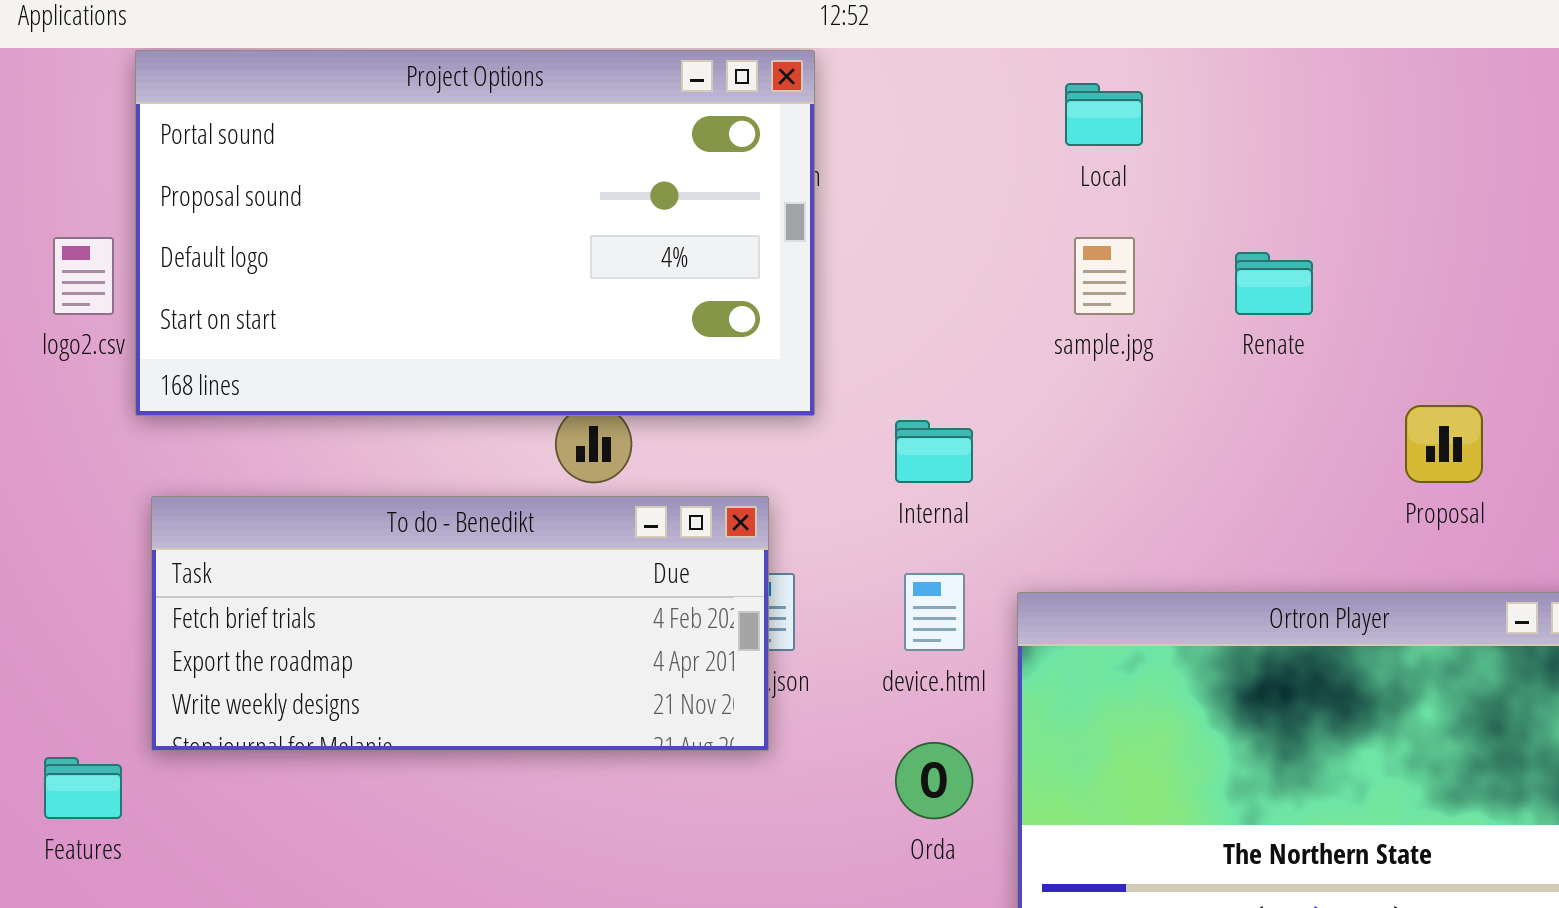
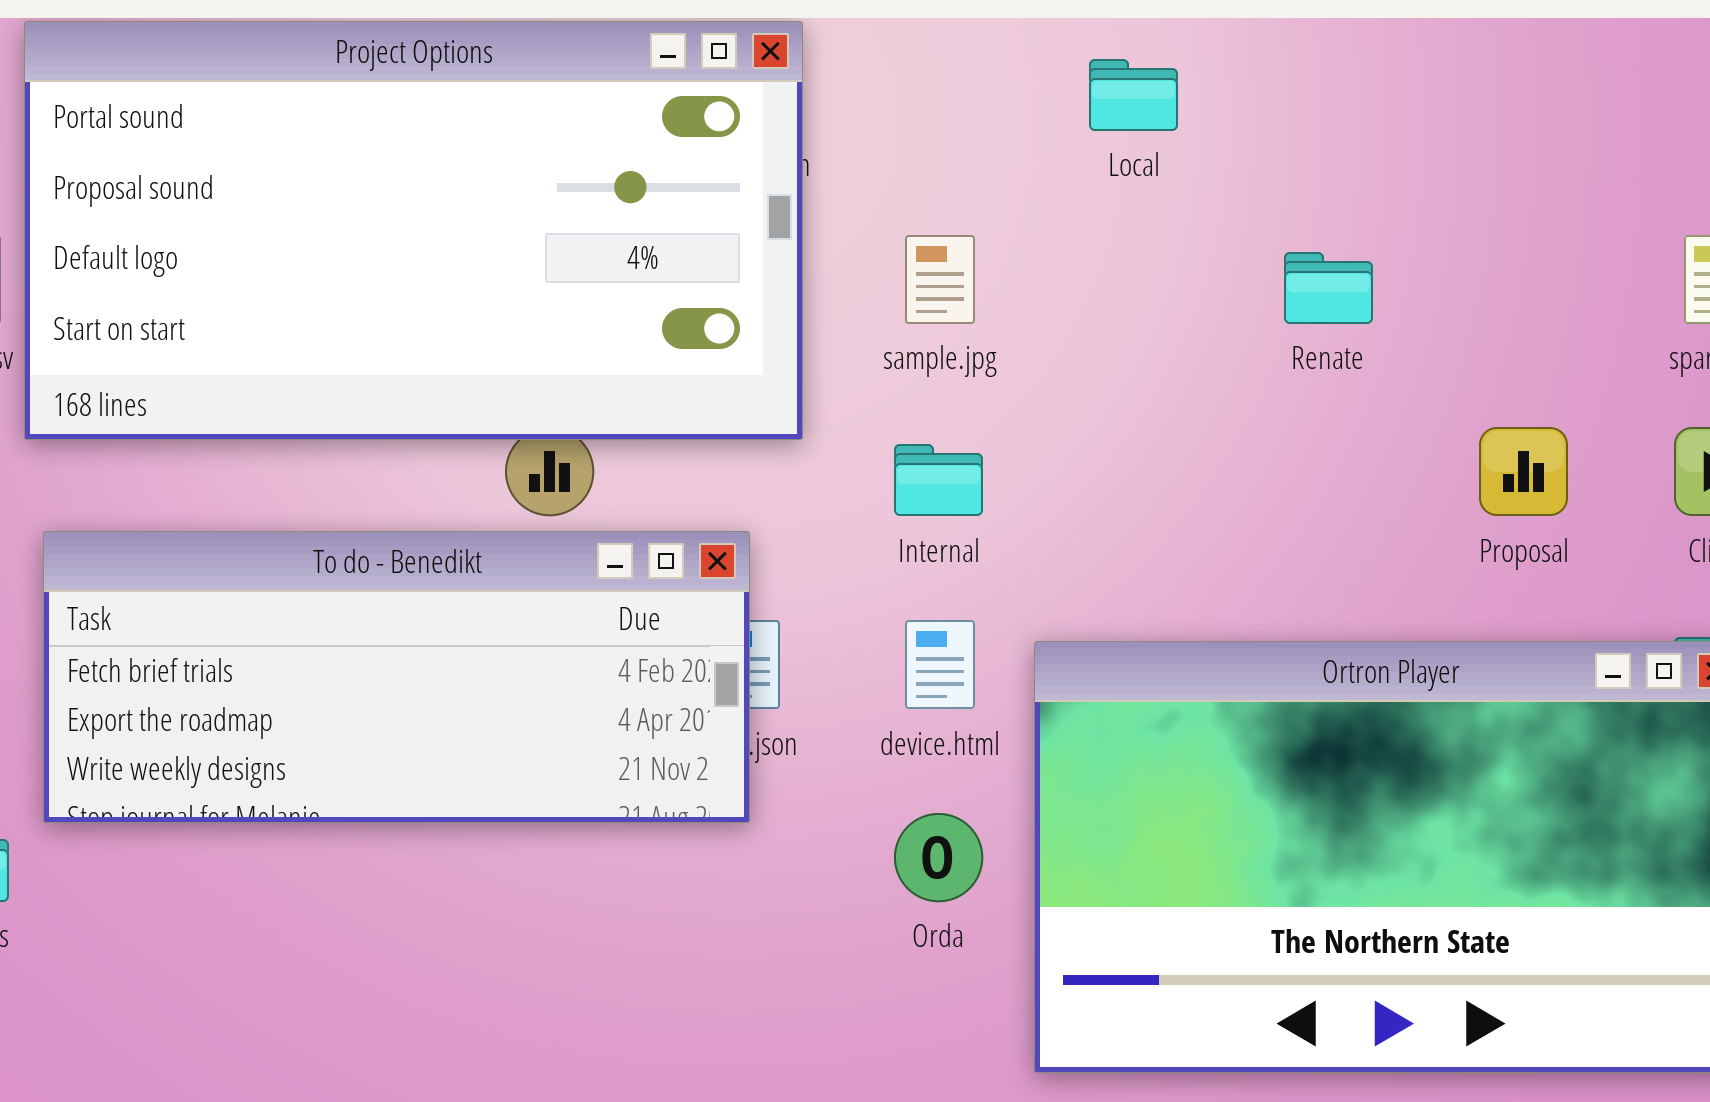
sample.jpg: [1074,237,1135,315] -> [905,235,975,324], moved

